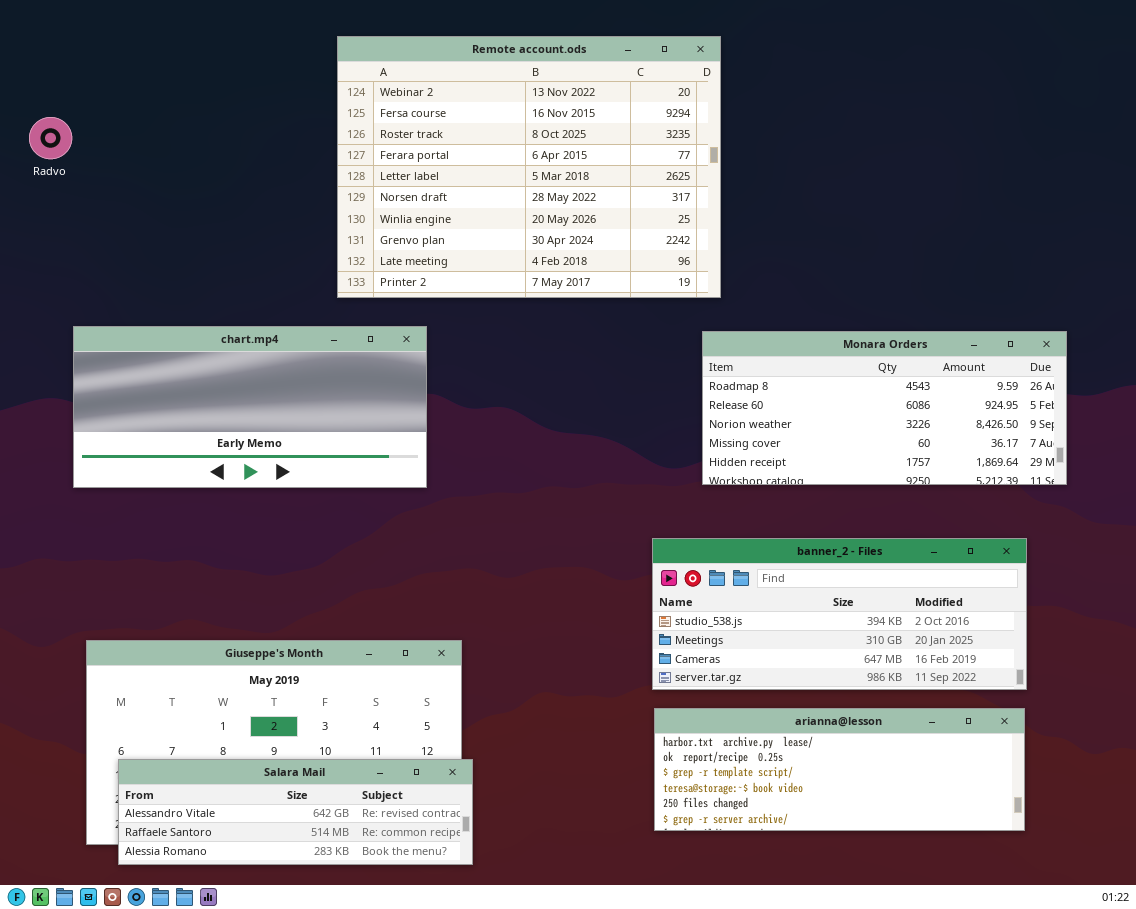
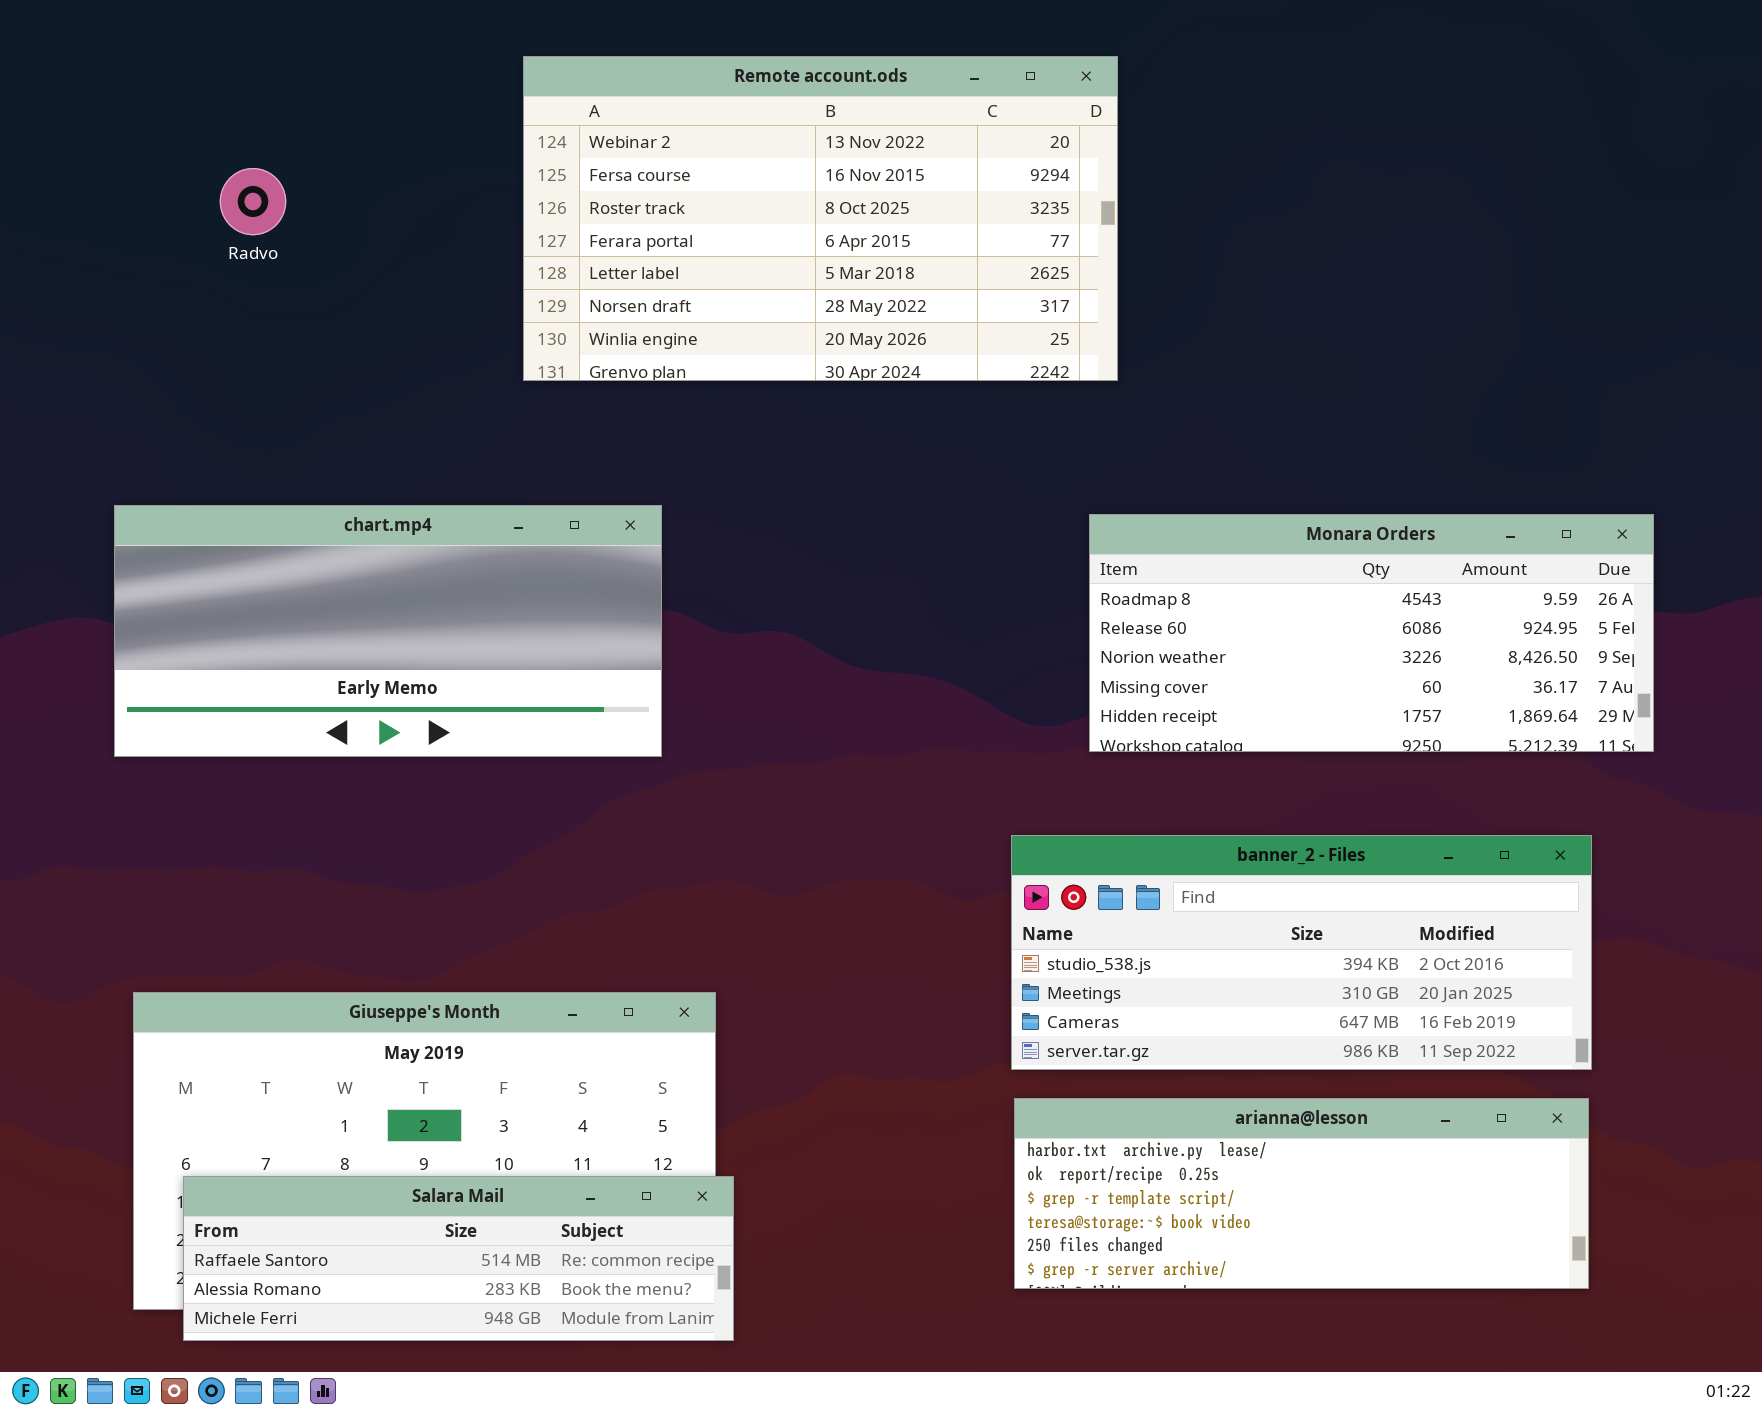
Remote account.ods: [337,36,721,298] -> [523,56,1118,381], resized
Radvo: [29,117,72,159] -> [220,168,286,235], moved
Salara Mail: [118,759,473,865] -> [183,1176,734,1341], scrolled down 1 row

